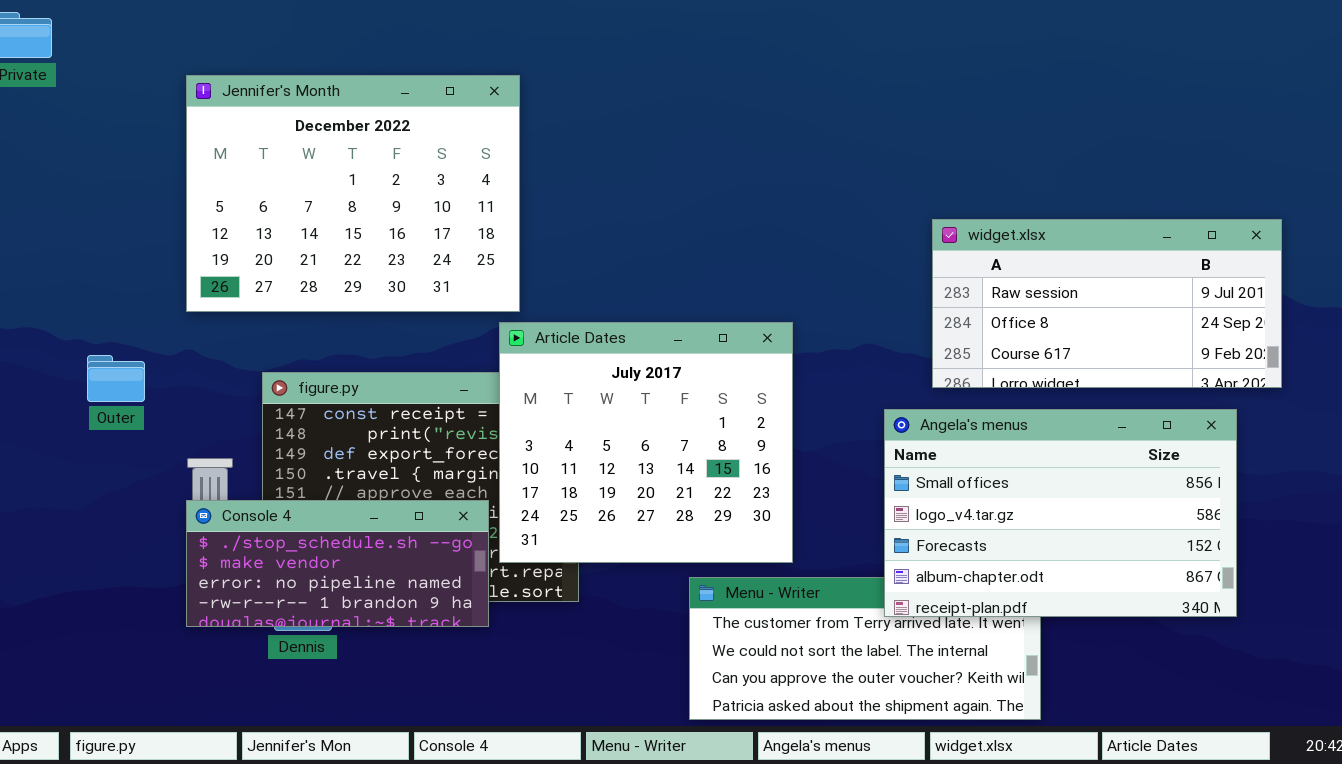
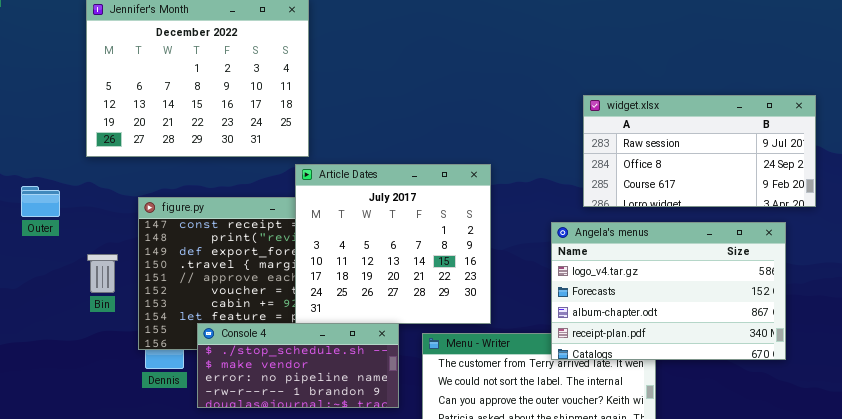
Angela's menus: [884,409,1237,617] -> [551,222,786,360], scrolled down 1 row
Console 4: [186,500,489,627] -> [197,323,399,408], moved

